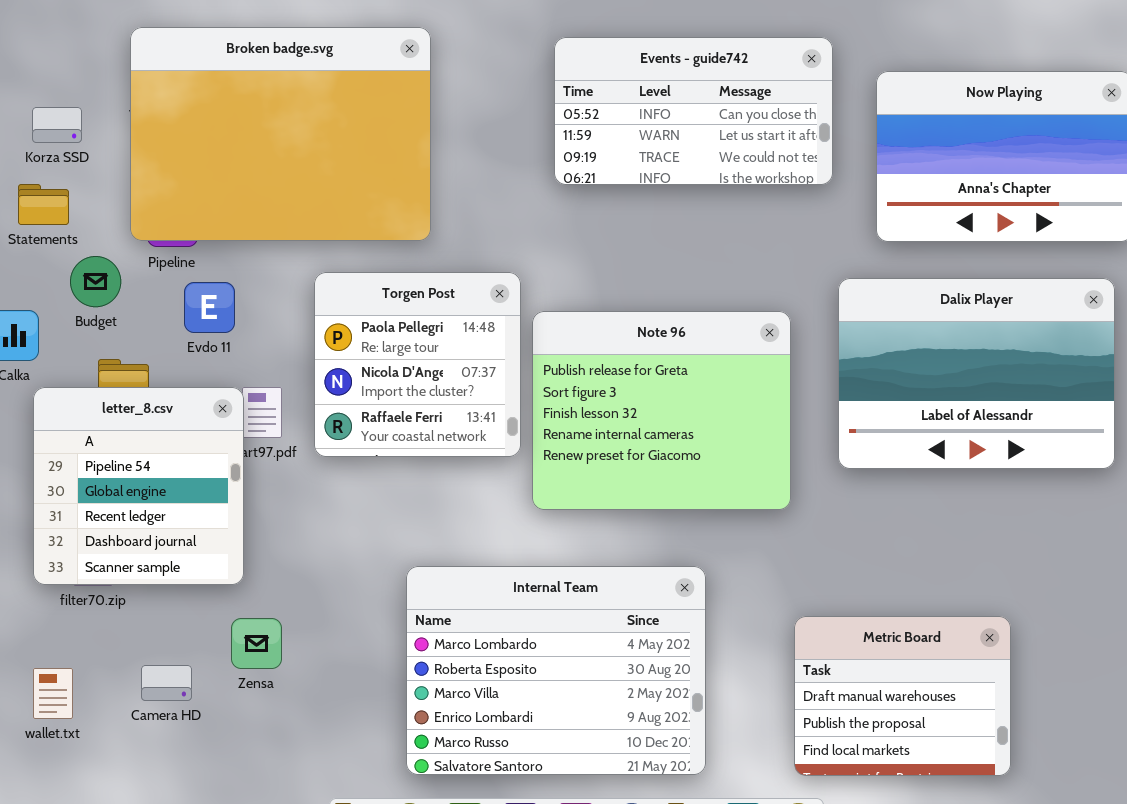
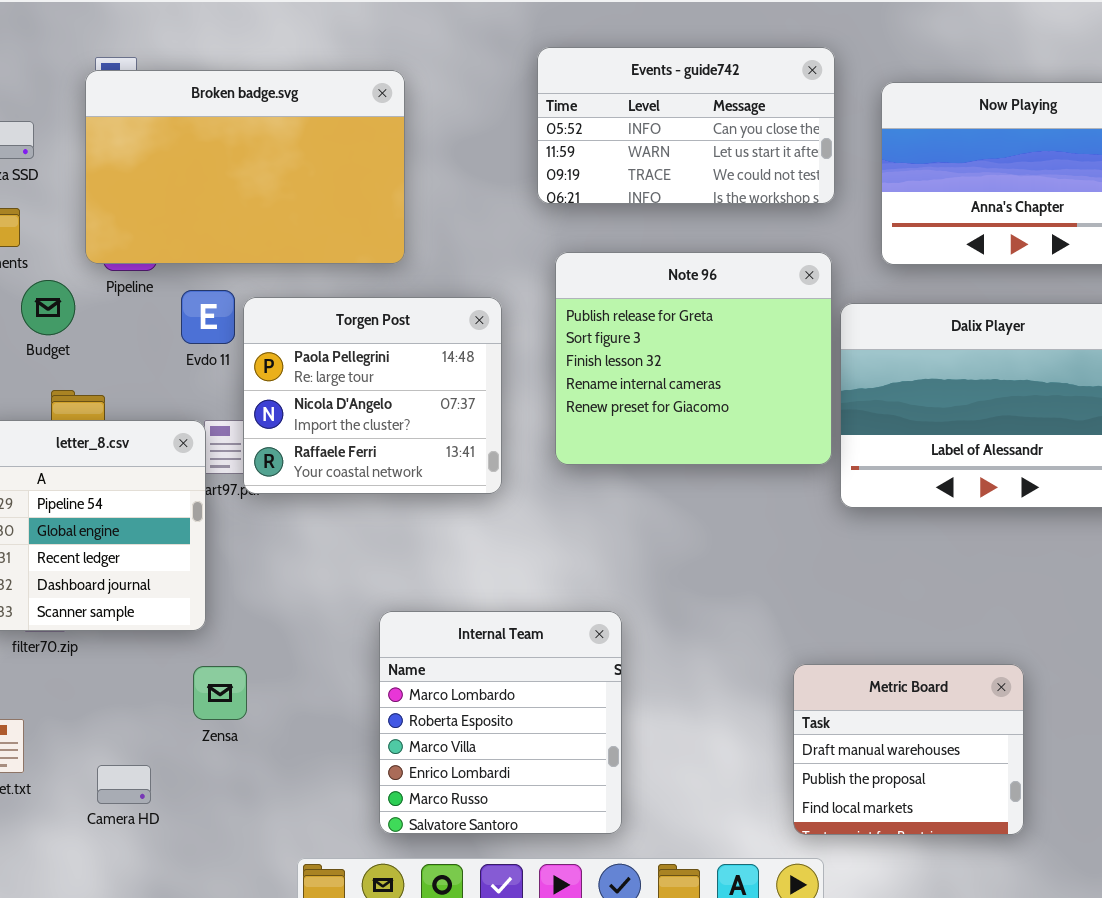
Broken badge.svg: [130,27,431,241] -> [85,70,405,264], resized
Torgen Post: [314,272,521,457] -> [243,297,502,494], resized
Evdo 11: [184,282,235,333] -> [181,290,235,344], moved
Note 96: [532,311,791,510] -> [555,252,832,465], moved
Internal Team: [406,566,706,775] -> [379,611,622,834], resized
Camera HD: [141,665,192,701] -> [97,765,151,804], moved

